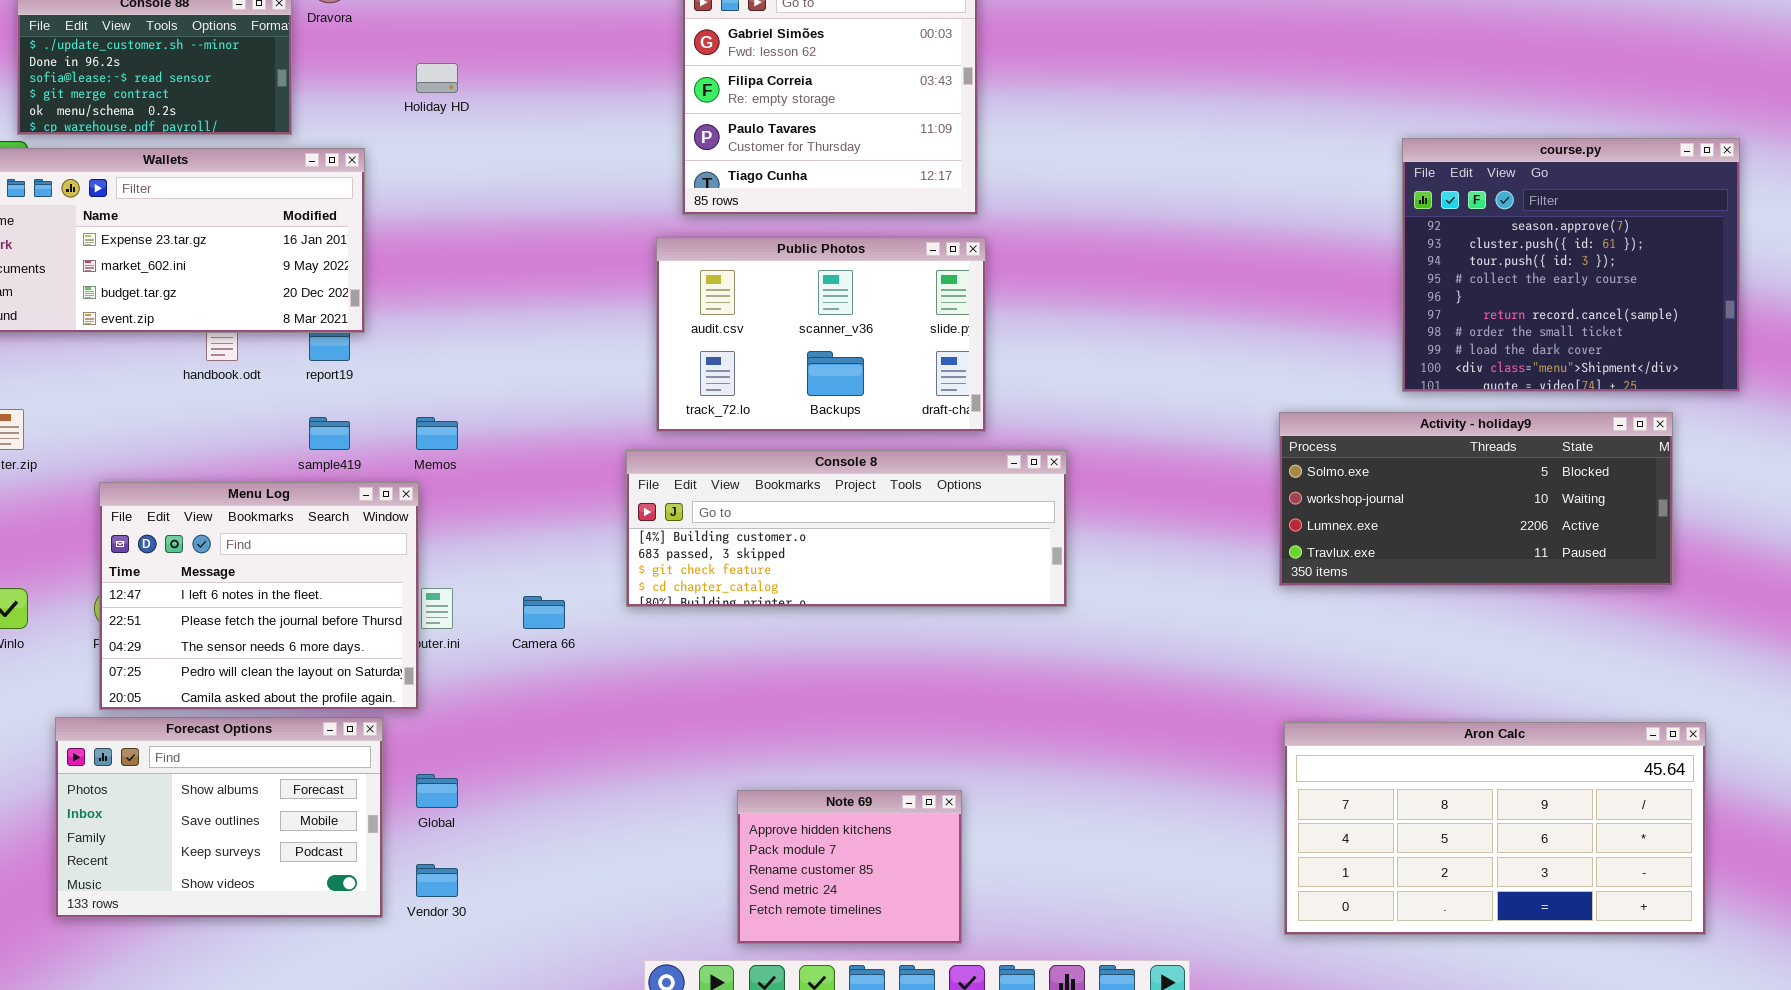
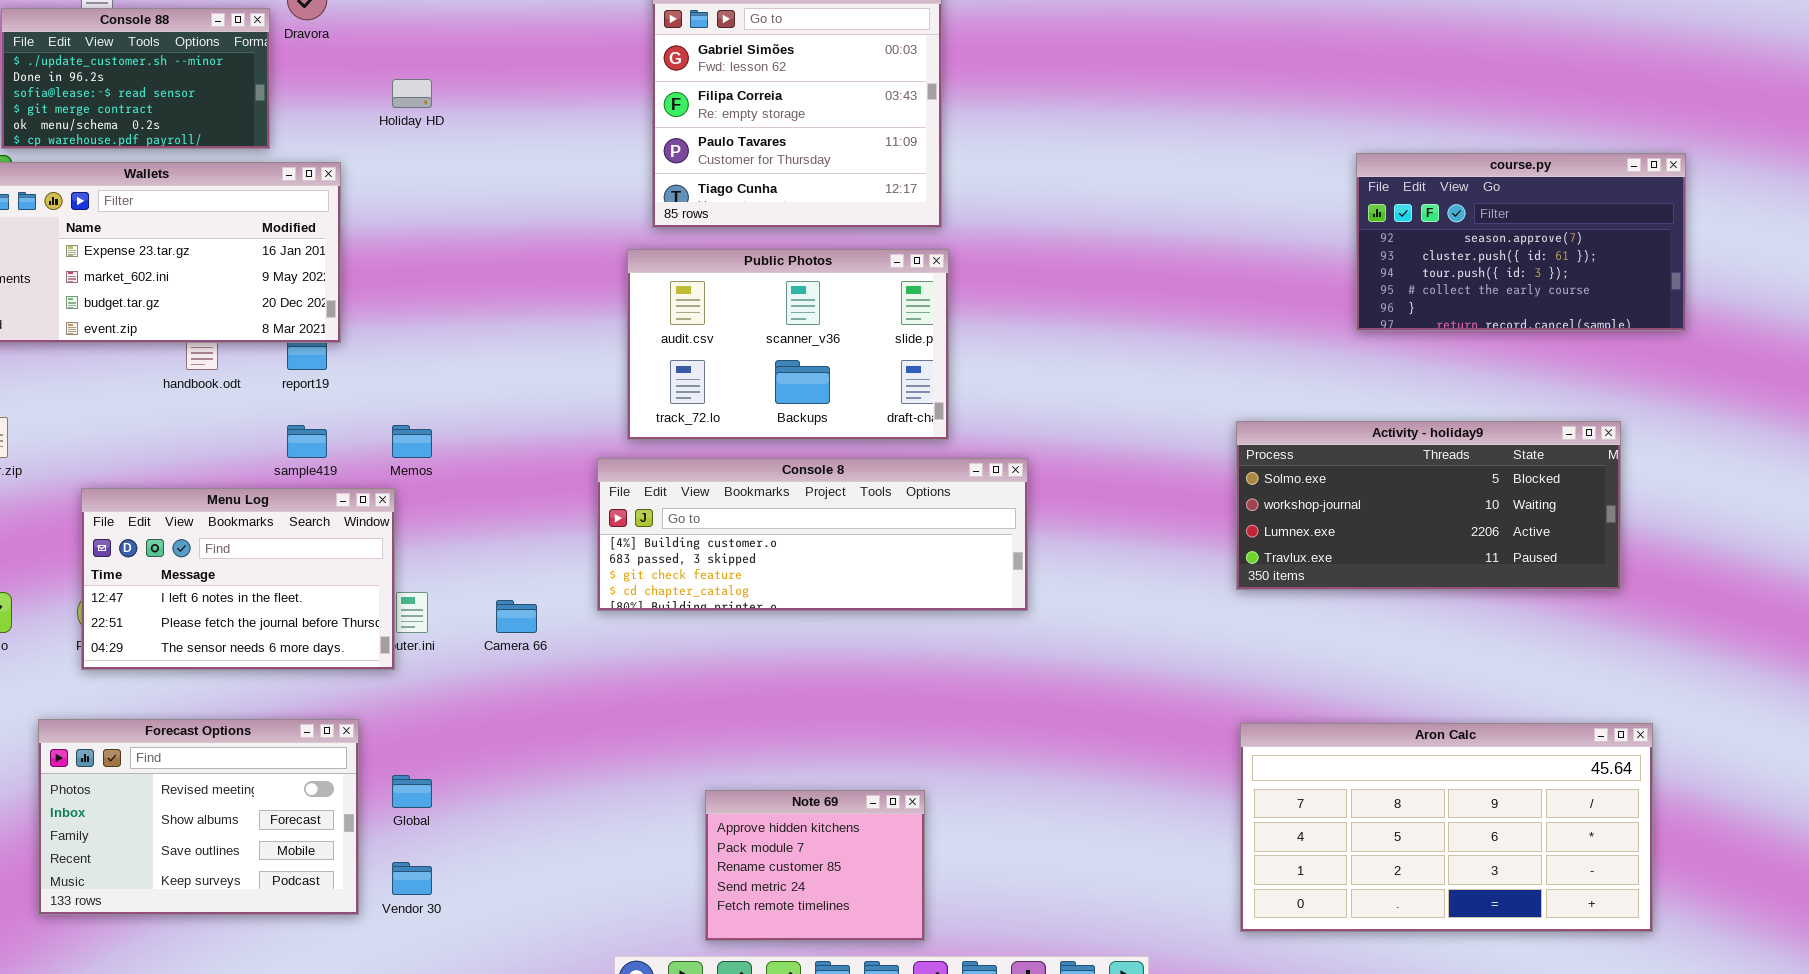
course.py: [1402,138,1740,392] -> [1356,153,1686,331], resized
Menu Log: [99,482,419,710] -> [81,488,395,670], resized
Forecast Options: [55,717,383,918] -> [38,719,359,915], scrolled up 1 row

